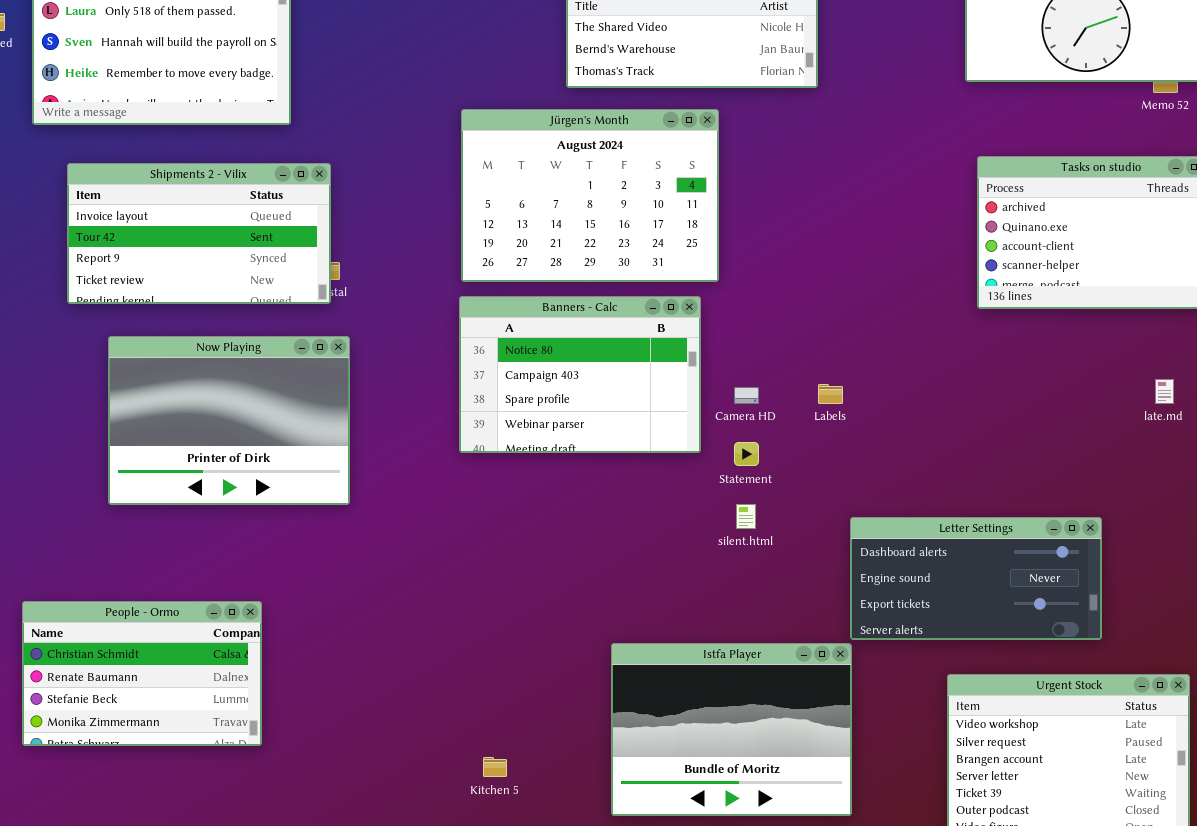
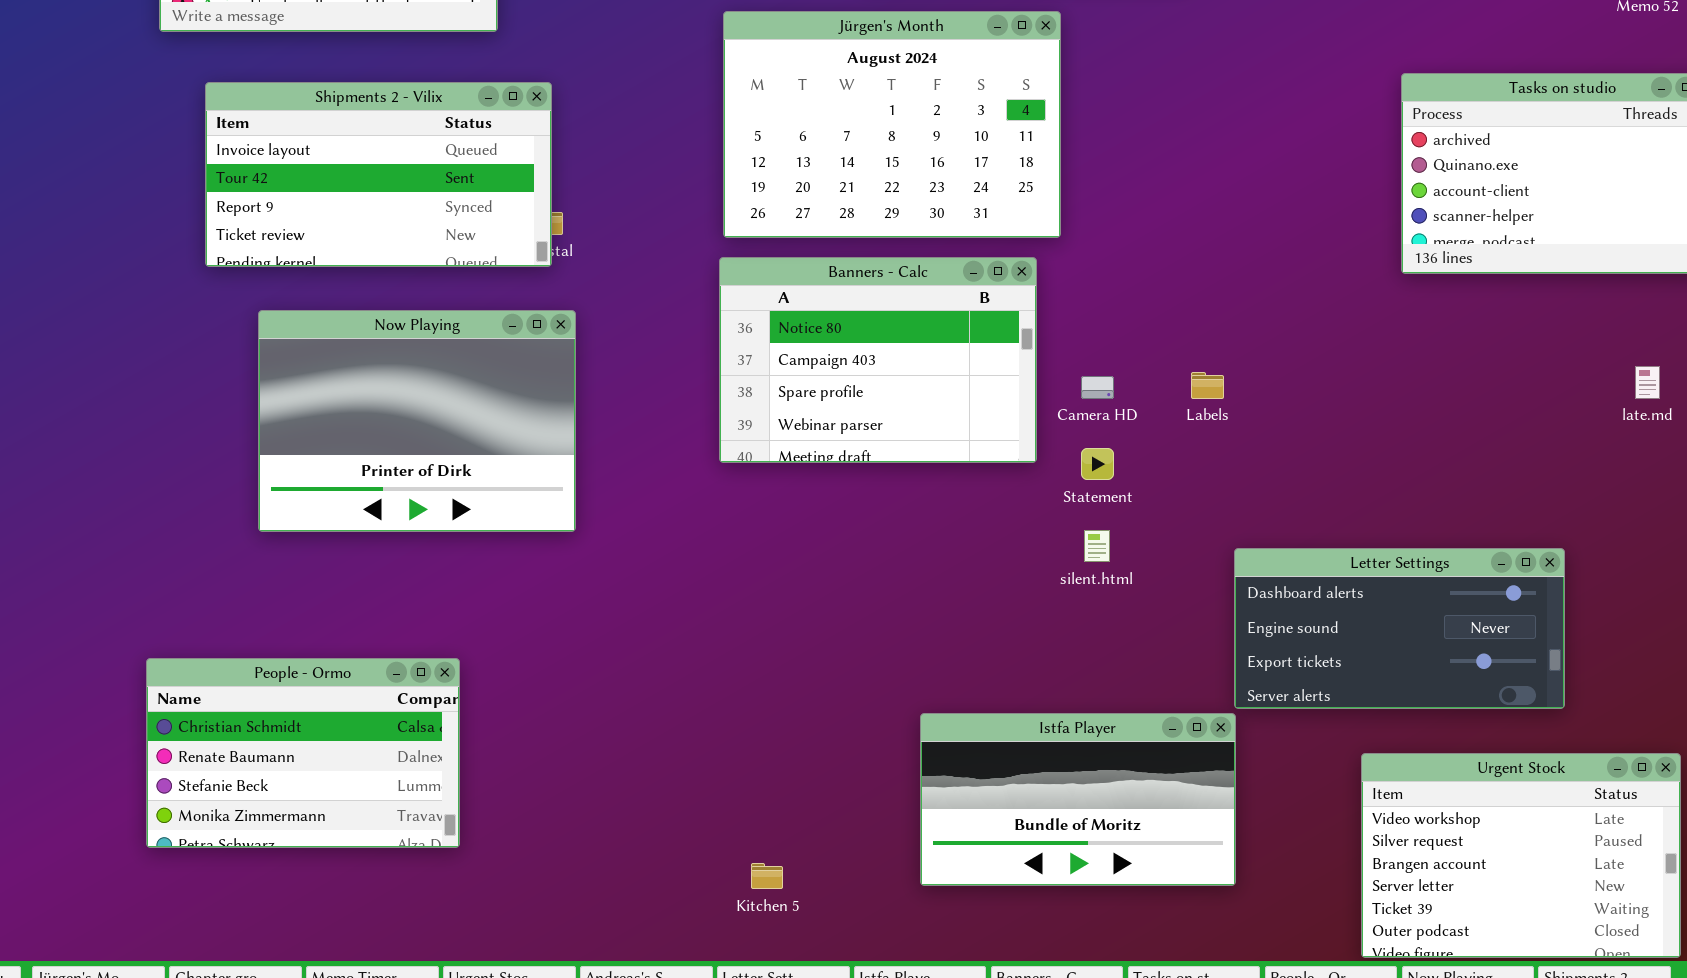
Istfa Player: [611,643,852,816] -> [920,713,1236,886], resized

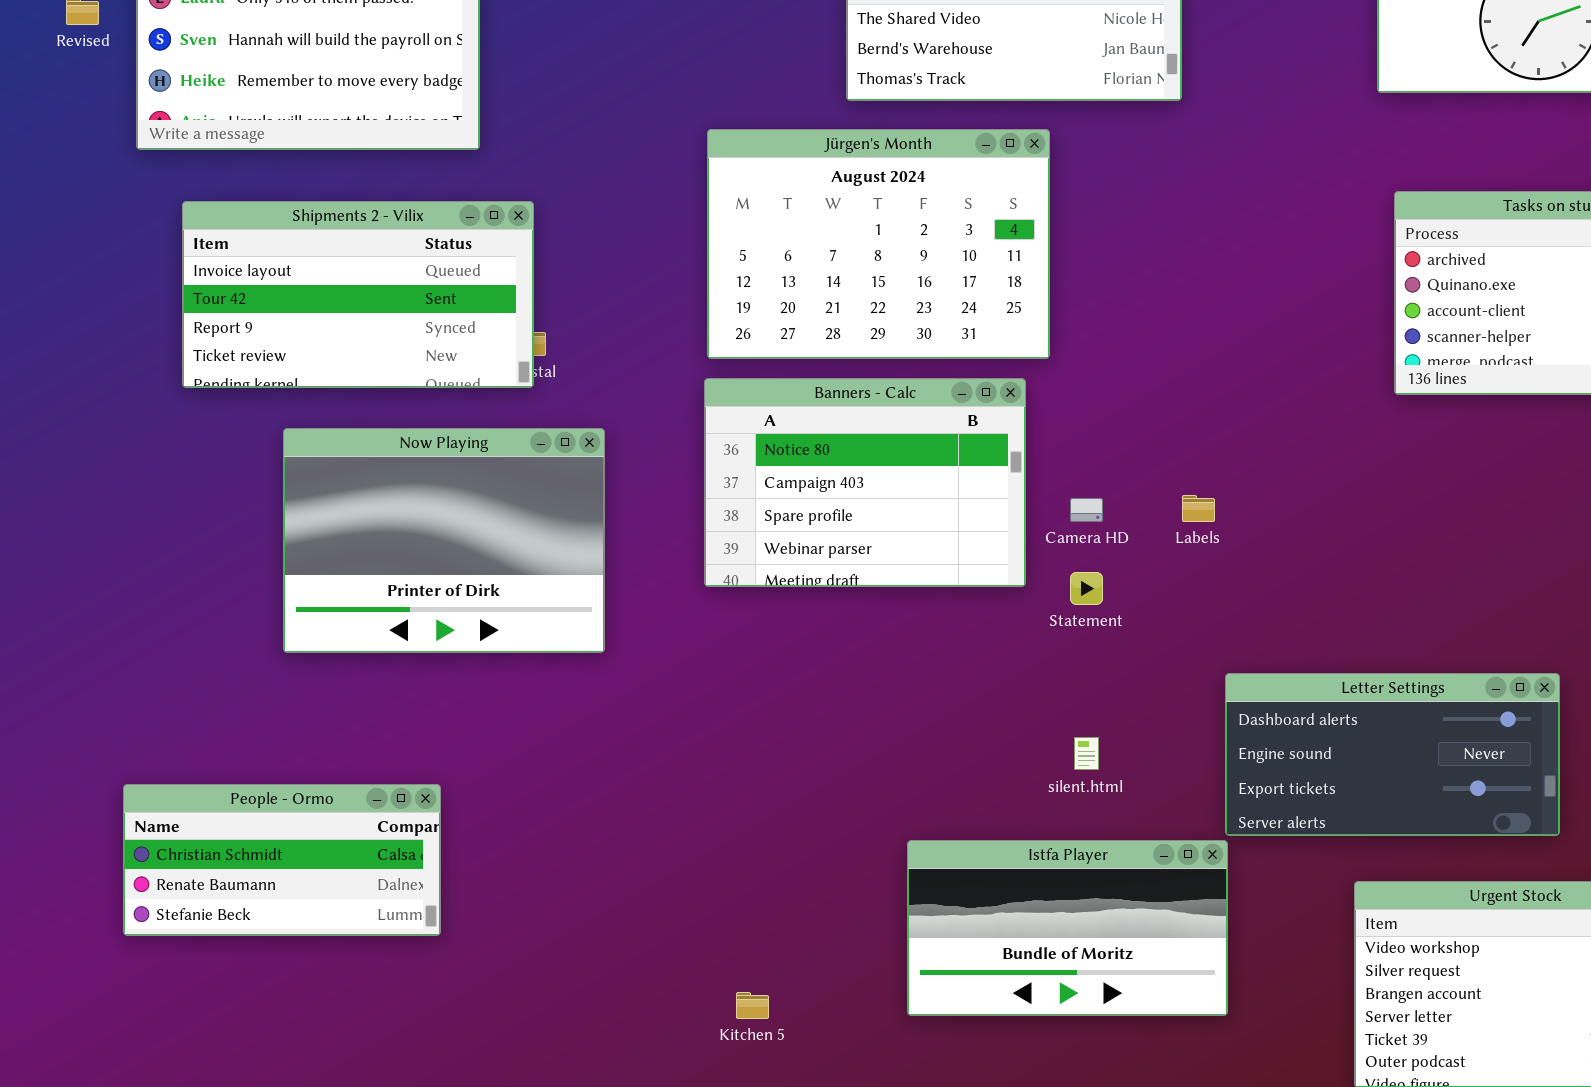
Now Playing: [258,310,576,532] -> [283,428,605,653], moved
silent.html: [1084,530,1110,562] -> [1074,737,1099,770], moved
People - Ormo: [146,658,460,848] -> [123,784,441,936], resized

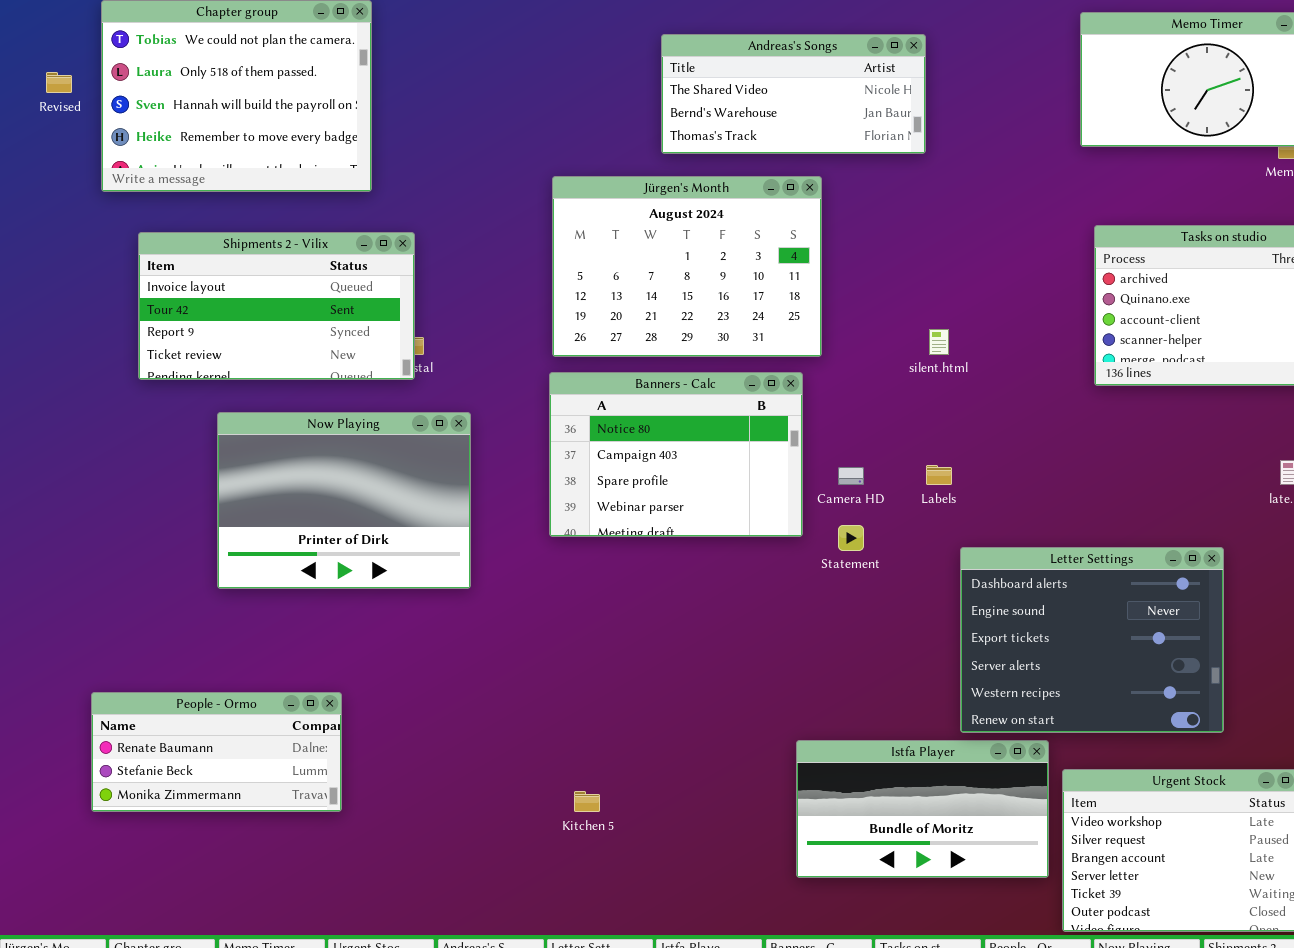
Letter Settings: [1225,673,1560,836] -> [960,547,1224,733], resized
silent.html: [1074,737,1099,770] -> [929,329,949,355], moved
People - Ormo: [123,784,441,936] -> [91,692,342,812], scrolled down 1 row
Istfa Player: [907,840,1228,1016] -> [796,740,1049,878], moved
Kitchen 5: [736,992,769,1019] -> [574,791,600,812], moved

